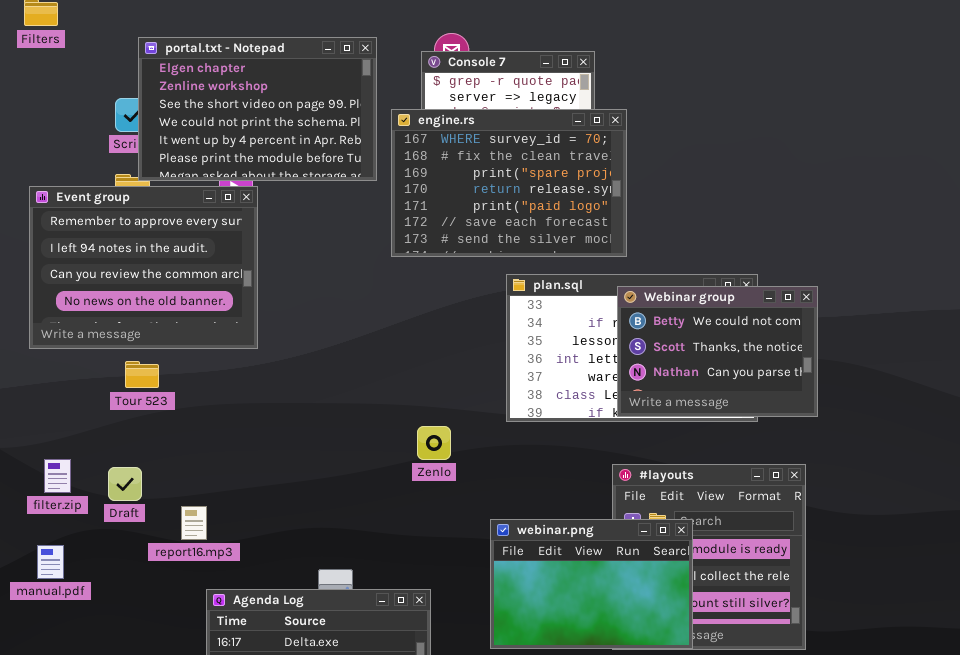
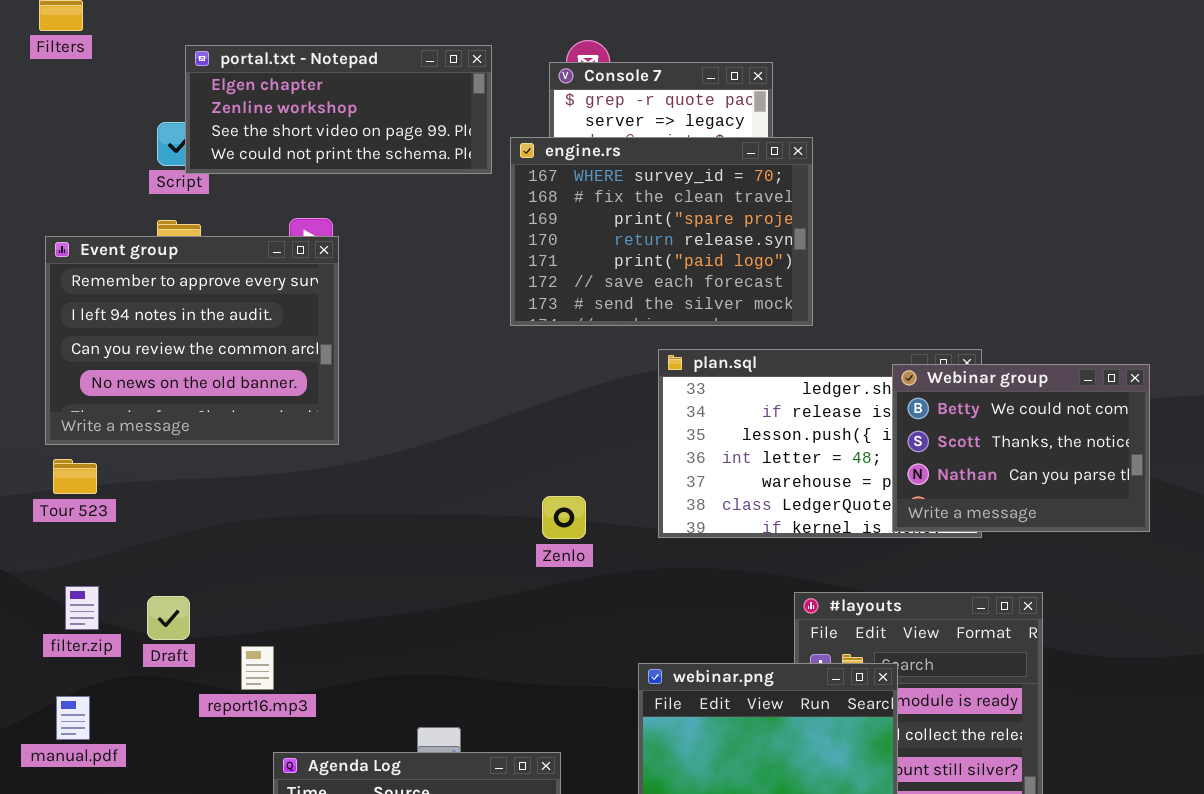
portal.txt - Notepad: [138,37,377,181] -> [185,45,492,174], resized
Webinar group: [617,286,818,417] -> [892,364,1150,532], moved
Tour 523: [125,361,159,388] -> [53,459,97,494], moved
Zenlo: [417,426,451,460] -> [542,496,586,539], moved

